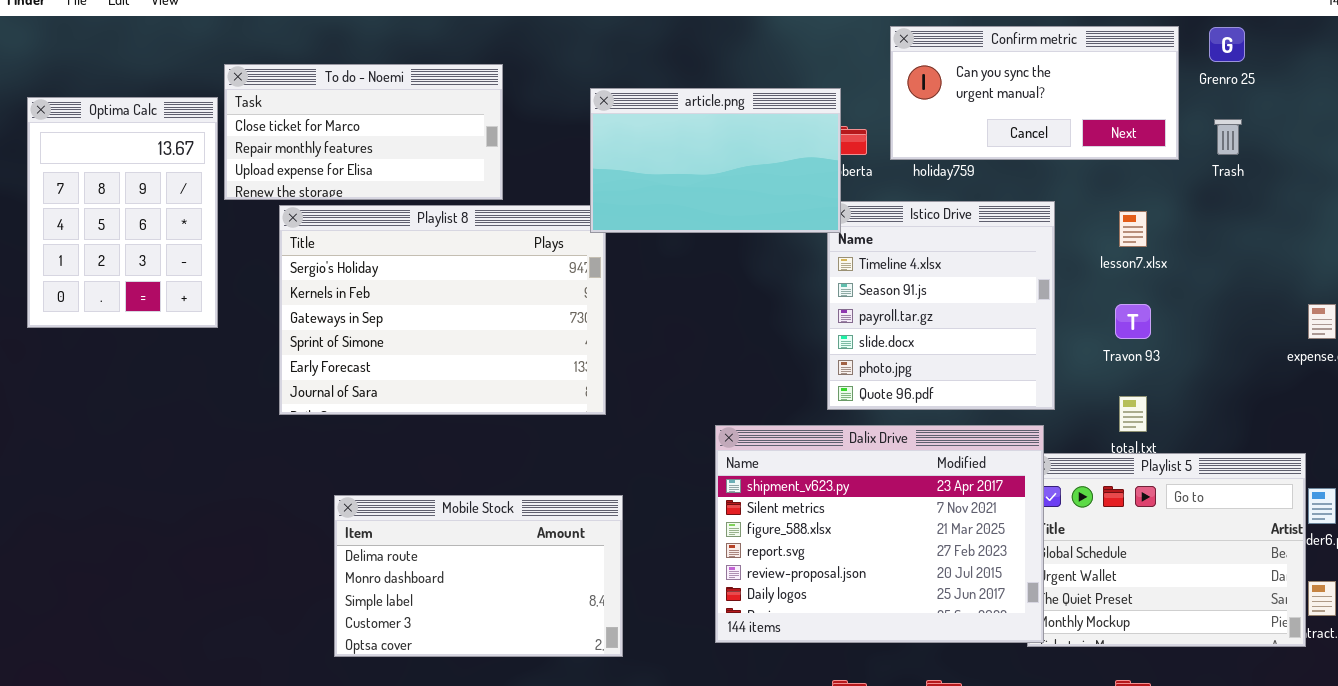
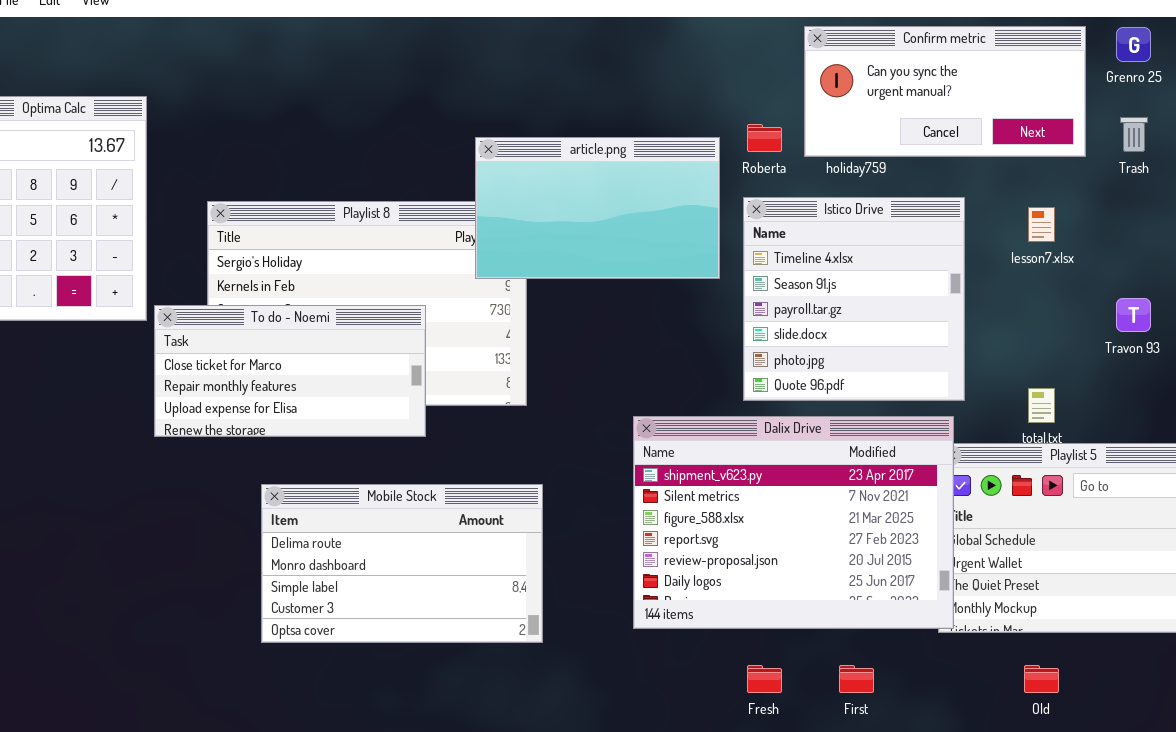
To do - Noemi: [224,64,503,200] -> [154,305,426,437], moved
article.png: [590,88,841,233] -> [475,137,720,279], moved
Travon 93: [1115,304,1151,339] -> [1116,298,1151,332], moved

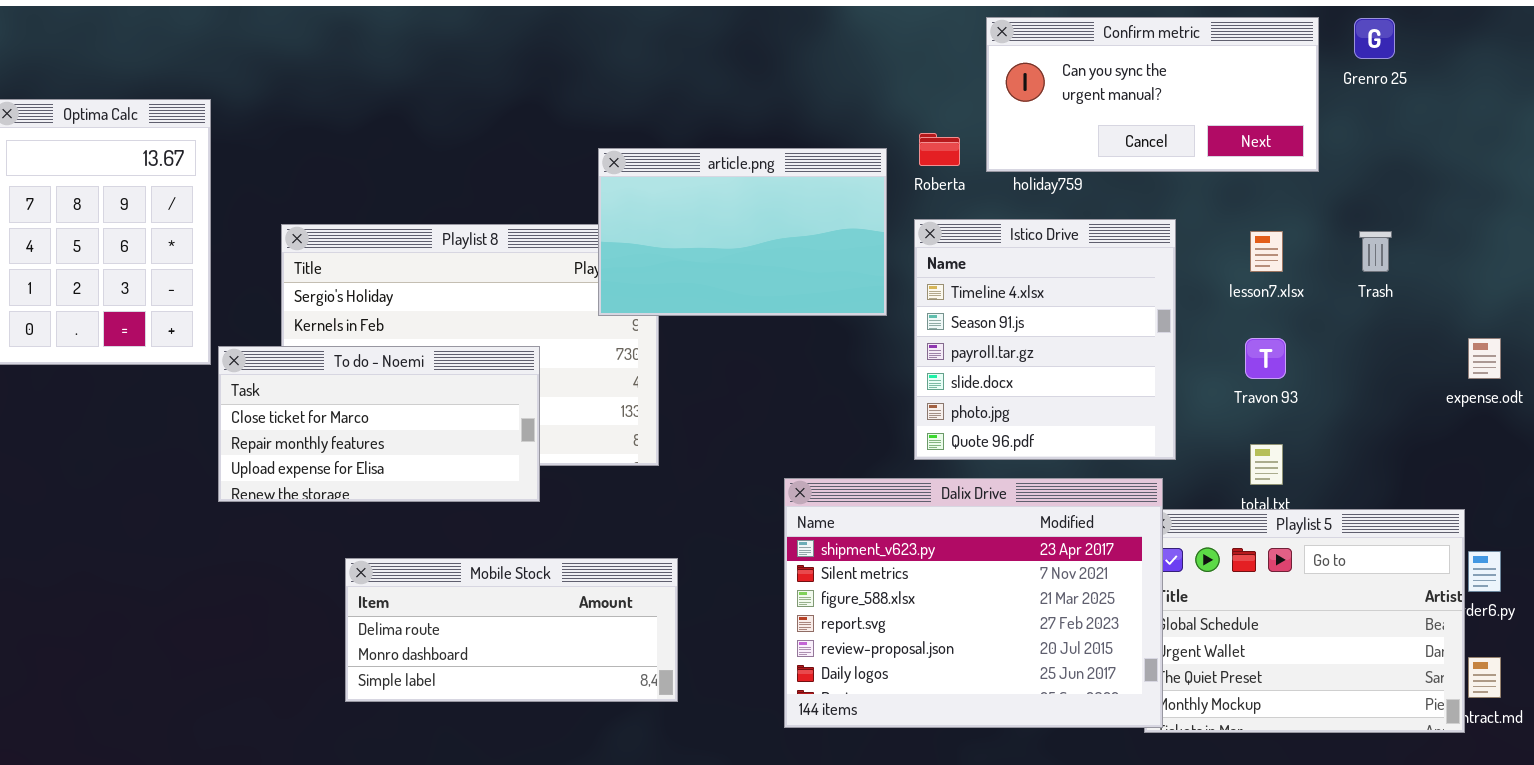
Trash: [1120,117,1148,152] -> [1359,231,1392,272], moved
Travon 93: [1116,298,1151,332] -> [1245,338,1286,379], moved
Mobile Stock: [261,484,543,643] -> [345,558,678,702], resized

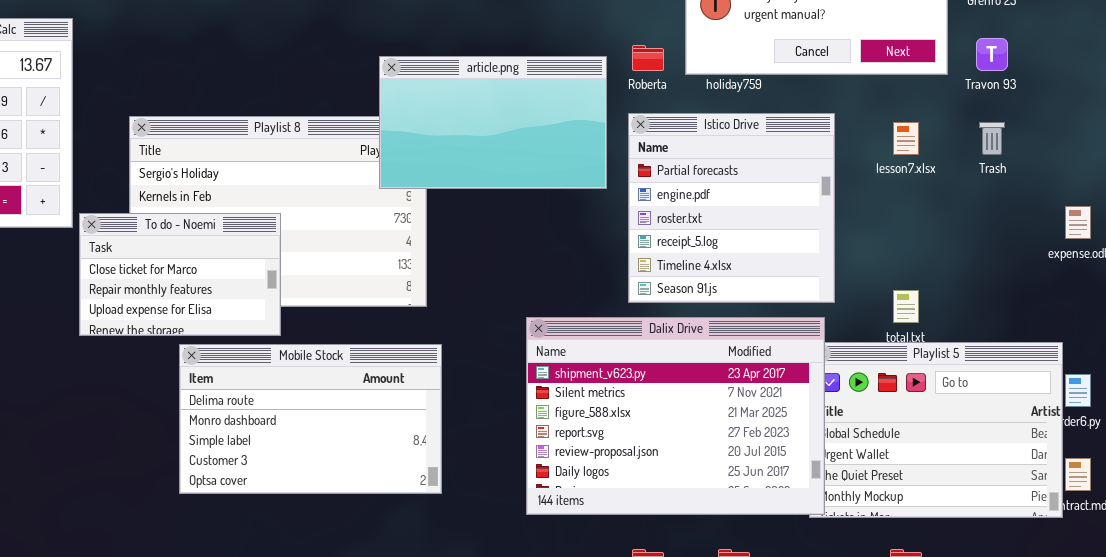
Istico Drive: [914,219,1176,460] -> [628,113,835,303], scrolled up 4 rows
Travon 93: [1245,338,1286,379] -> [976,38,1008,71], moved
To do - Noemi: [218,346,540,502] -> [79,213,281,336], resized
Mobile Stock: [345,558,678,702] -> [179,344,442,494], resized

